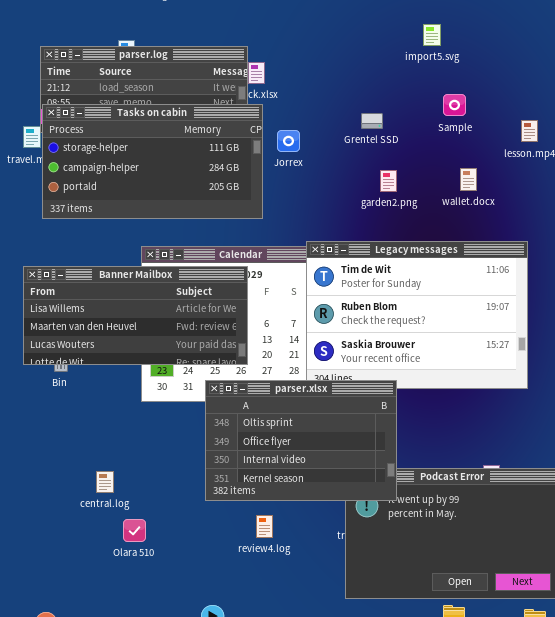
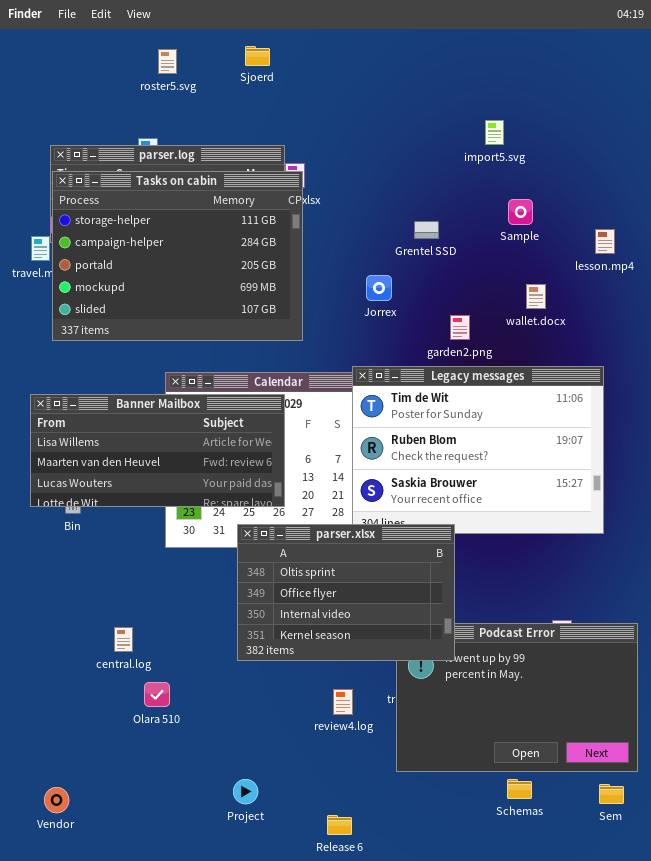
Tasks on cabin: [42,104,263,219] -> [52,171,303,341], resized
Jorrex: [277,130,300,152] -> [366,275,392,301], moved
garden2.png: [380,170,397,192] -> [450,315,470,340], moved
review4.log: [256,515,273,538] -> [333,689,353,715], moved

